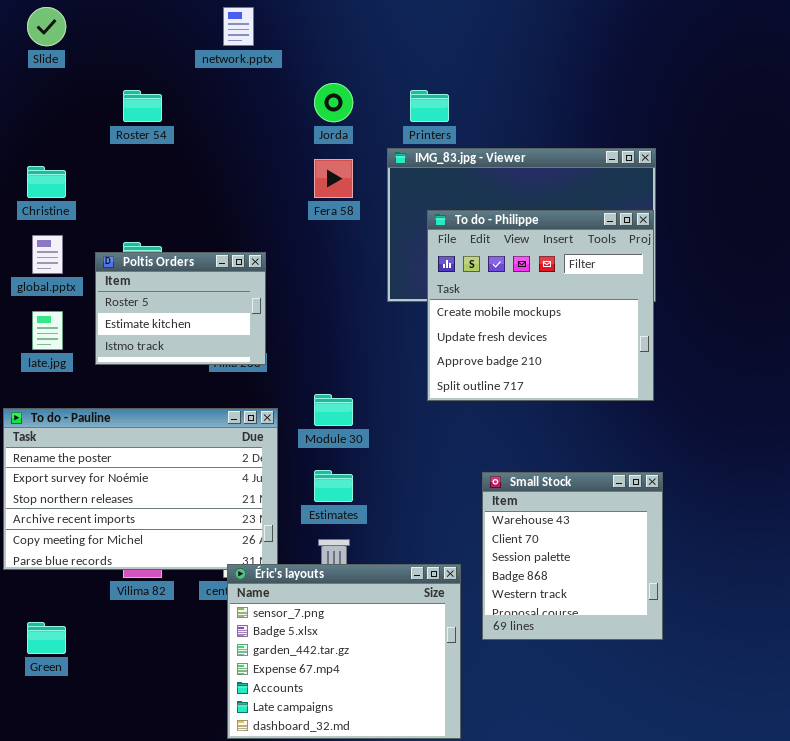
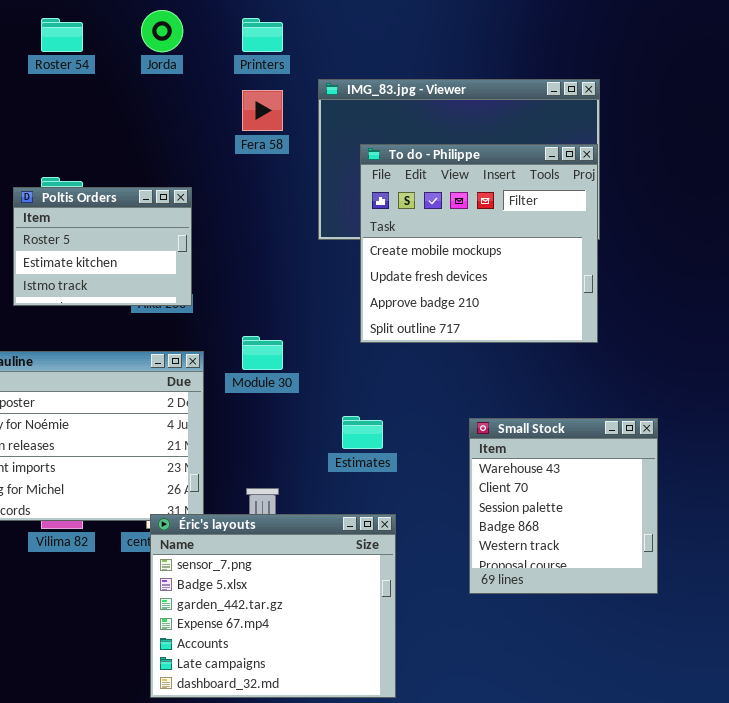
Jorda: [314,83,353,122] -> [141,10,183,52], moved
Printers: [410,90,449,122] -> [242,18,283,52], moved
Estimates: [314,470,353,502] -> [342,416,383,449], moved
Small Stock: [482,472,663,640] -> [469,418,658,594], moved

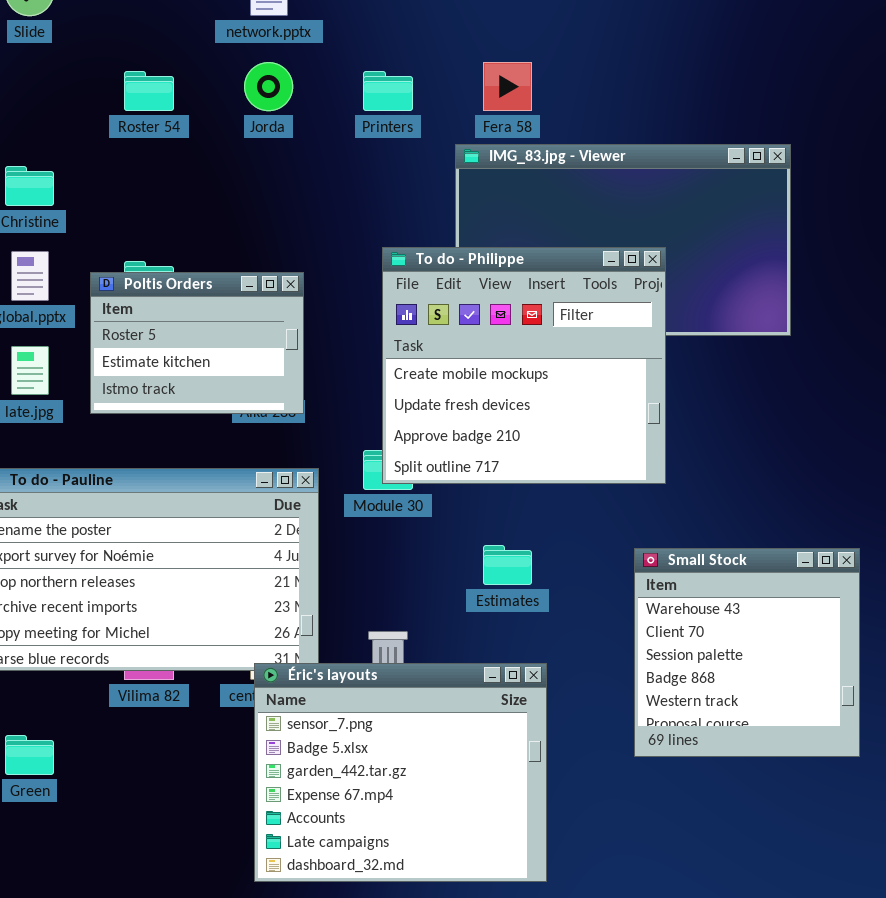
Fera 58: [242,90,283,131] -> [483,62,532,111], moved
To do - Philippe: [360,144,598,343] -> [382,247,666,484], moved

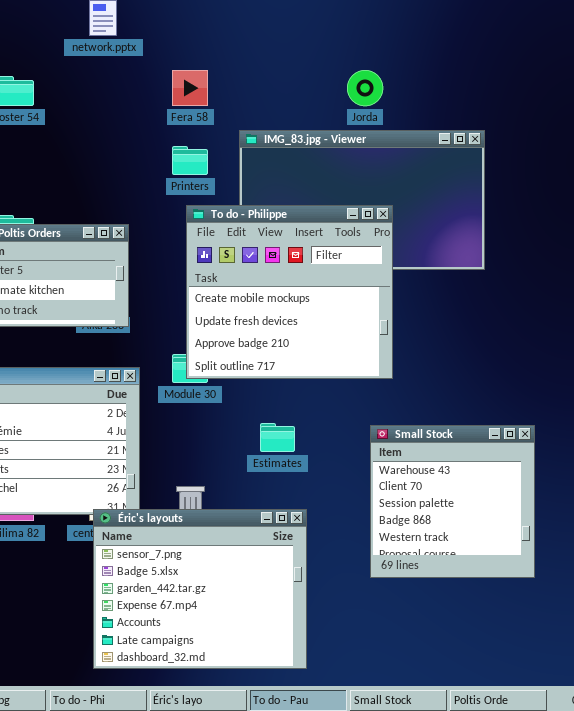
Jorda: [244,62,293,111] -> [347,70,383,106], moved
Fera 58: [483,62,532,111] -> [172,70,208,106], moved
Printers: [363,71,413,111] -> [172,146,208,175], moved

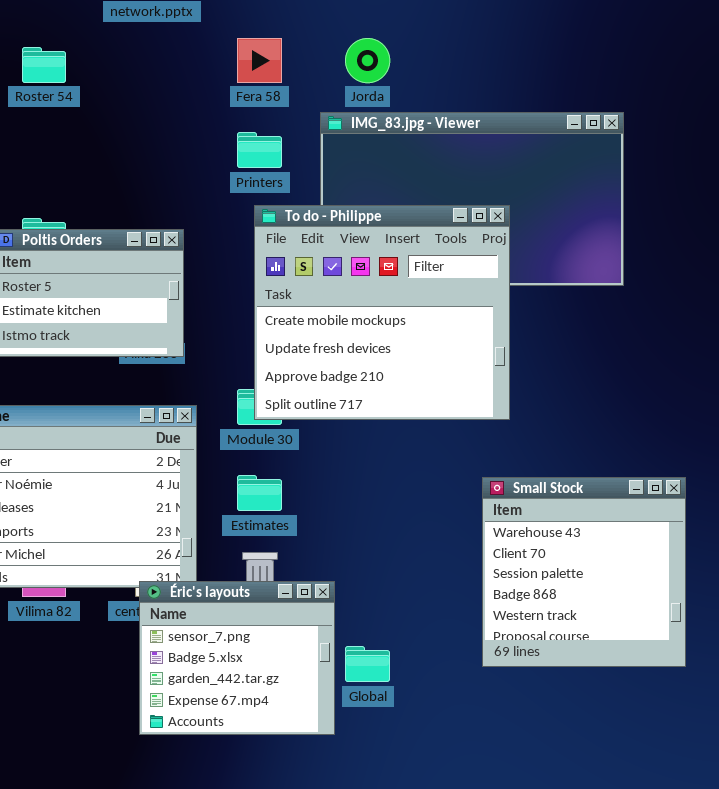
Jorda: [347,70,383,106] -> [345,38,390,83], moved
Estimates: [260,423,295,452] -> [237,475,282,511], moved
Éric's layouts: [93,509,307,669] -> [139,581,335,735], resized

